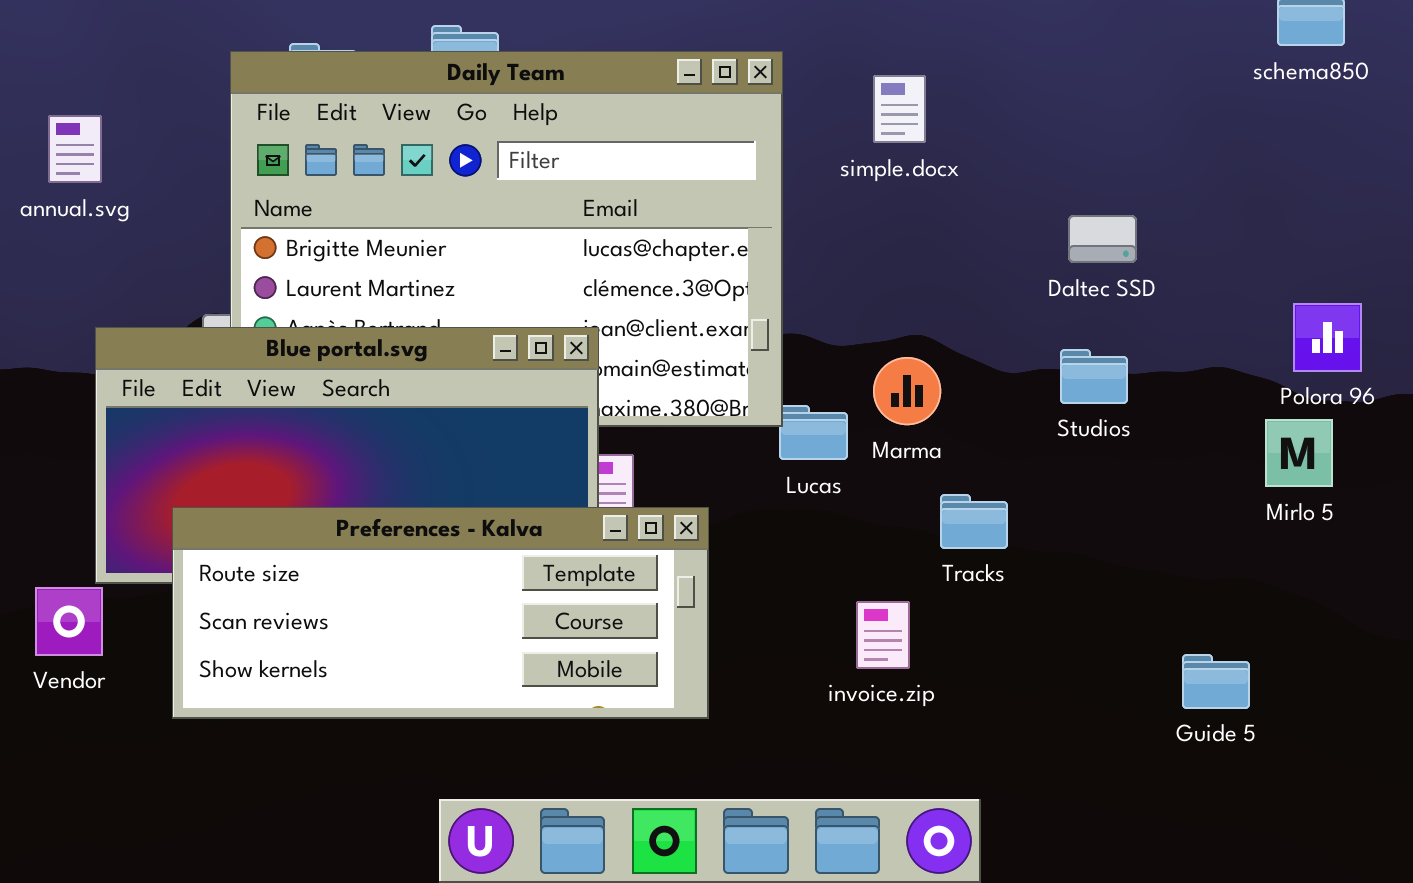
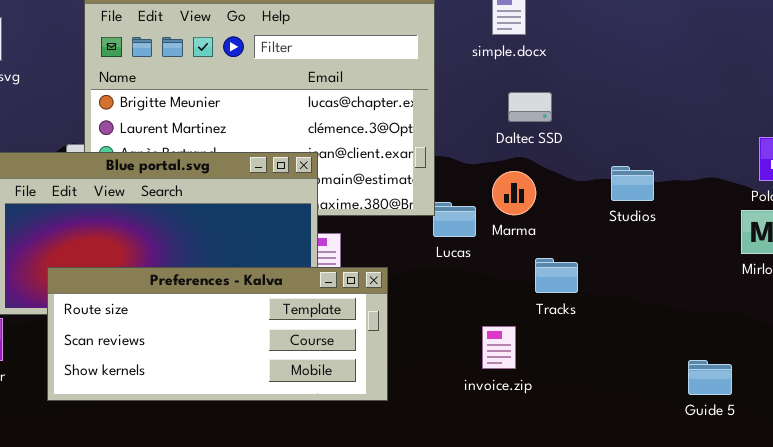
Daltec SSD: [1068,215,1137,263] -> [508,92,552,122], moved

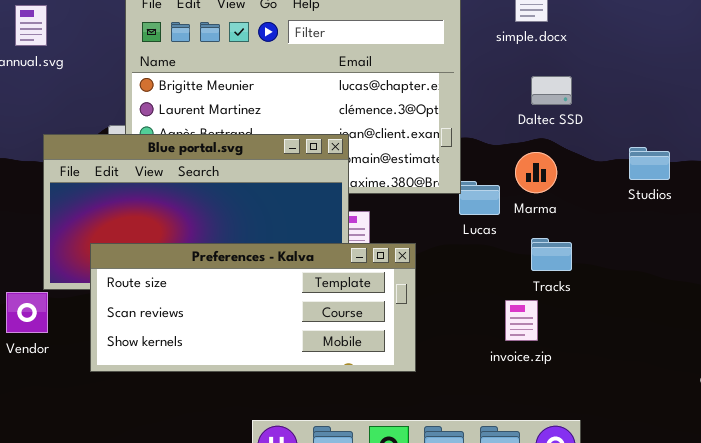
Tracks: [535,258,578,293] -> [531,238,572,271], moved

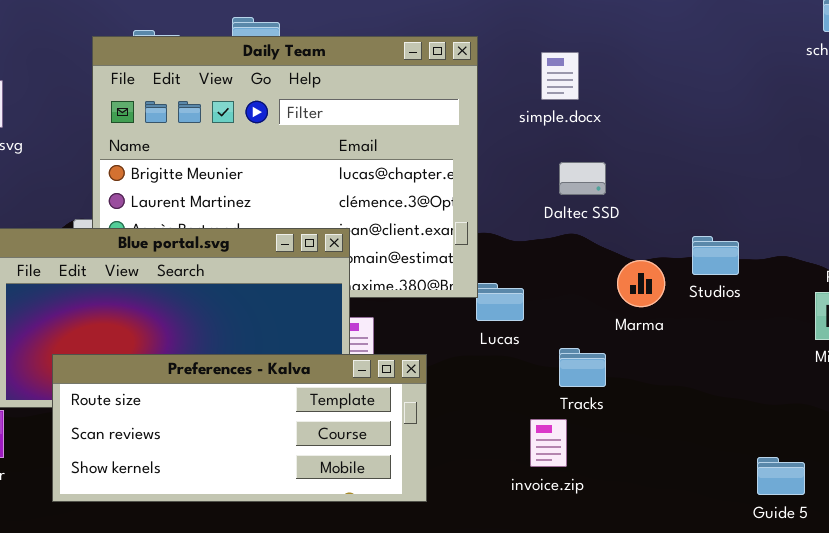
Studios: [629,147,670,180] -> [692,236,739,275], moved
Marma: [515,152,557,193] -> [617,260,665,307], moved

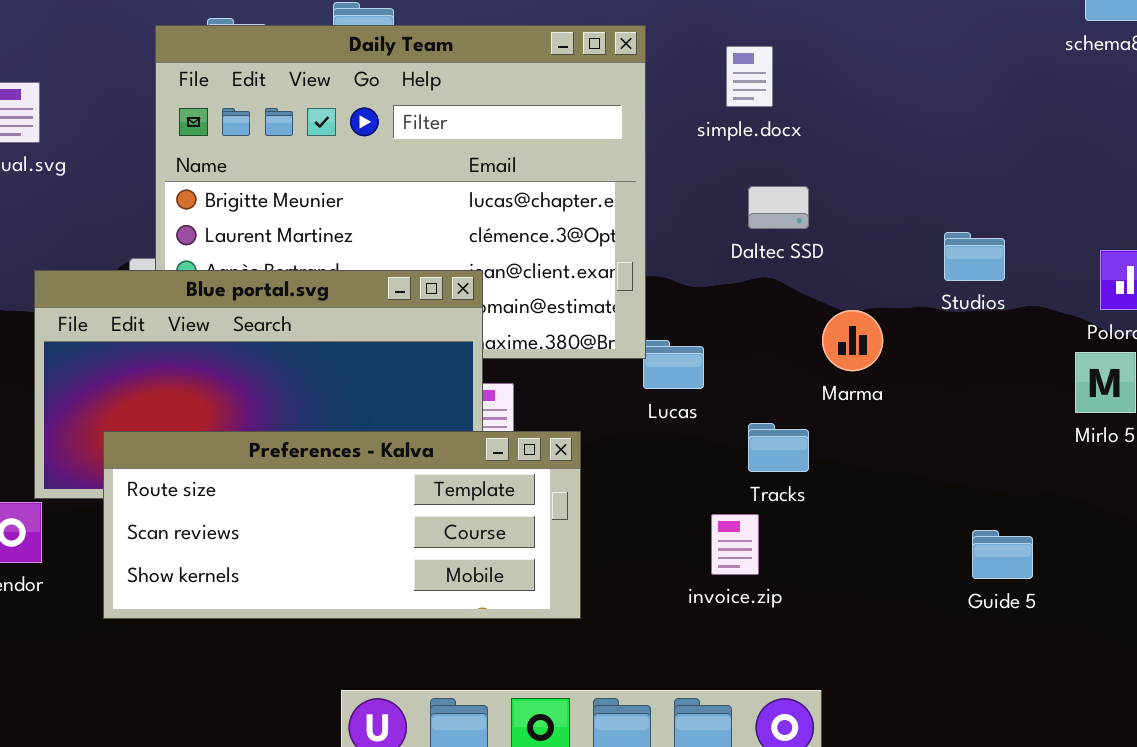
Studios: [692,236,739,275] -> [944,232,1005,281], moved
Guide 5: [757,457,805,495] -> [972,530,1033,579], moved

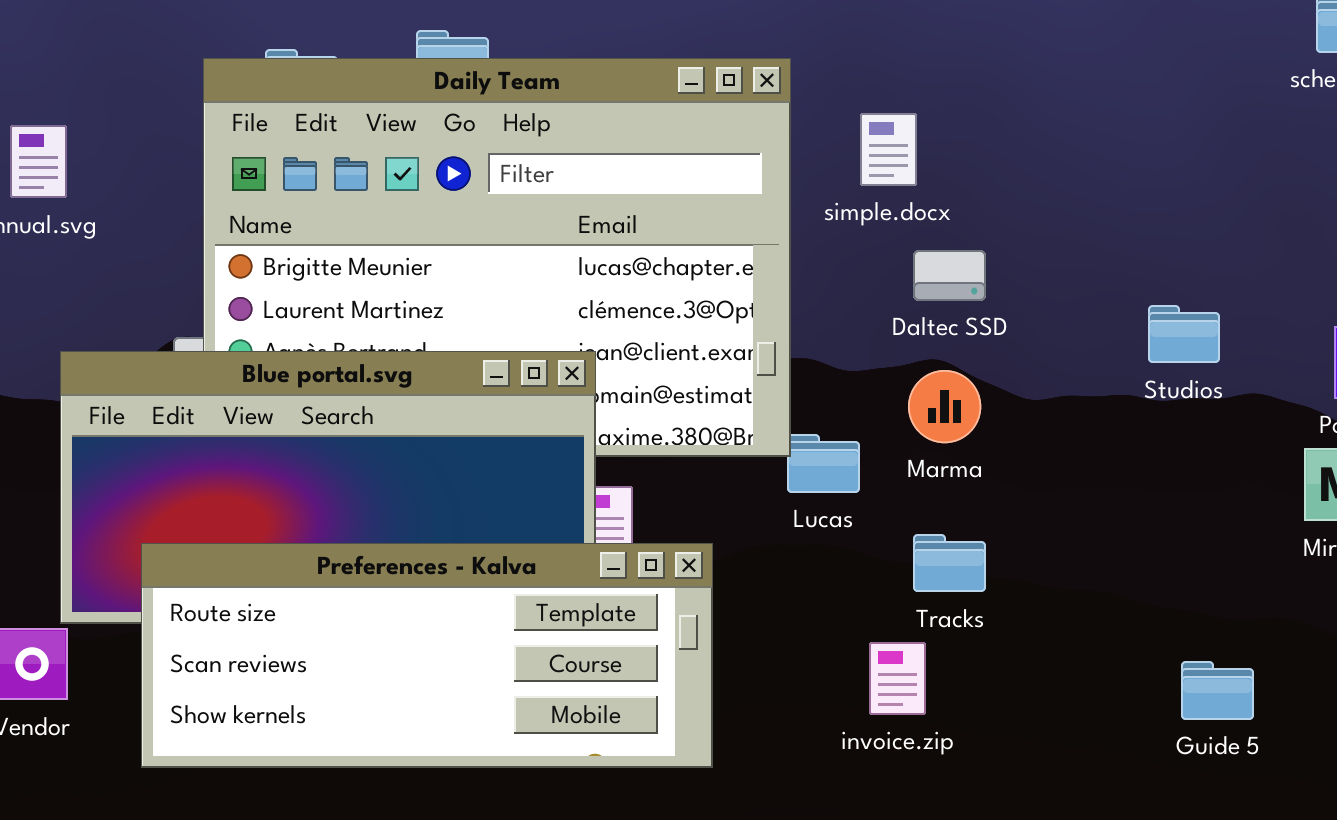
simple.docx: [726,46,773,107] -> [860,113,917,186], moved
Marma: [822,310,883,371] -> [908,370,981,443], moved

